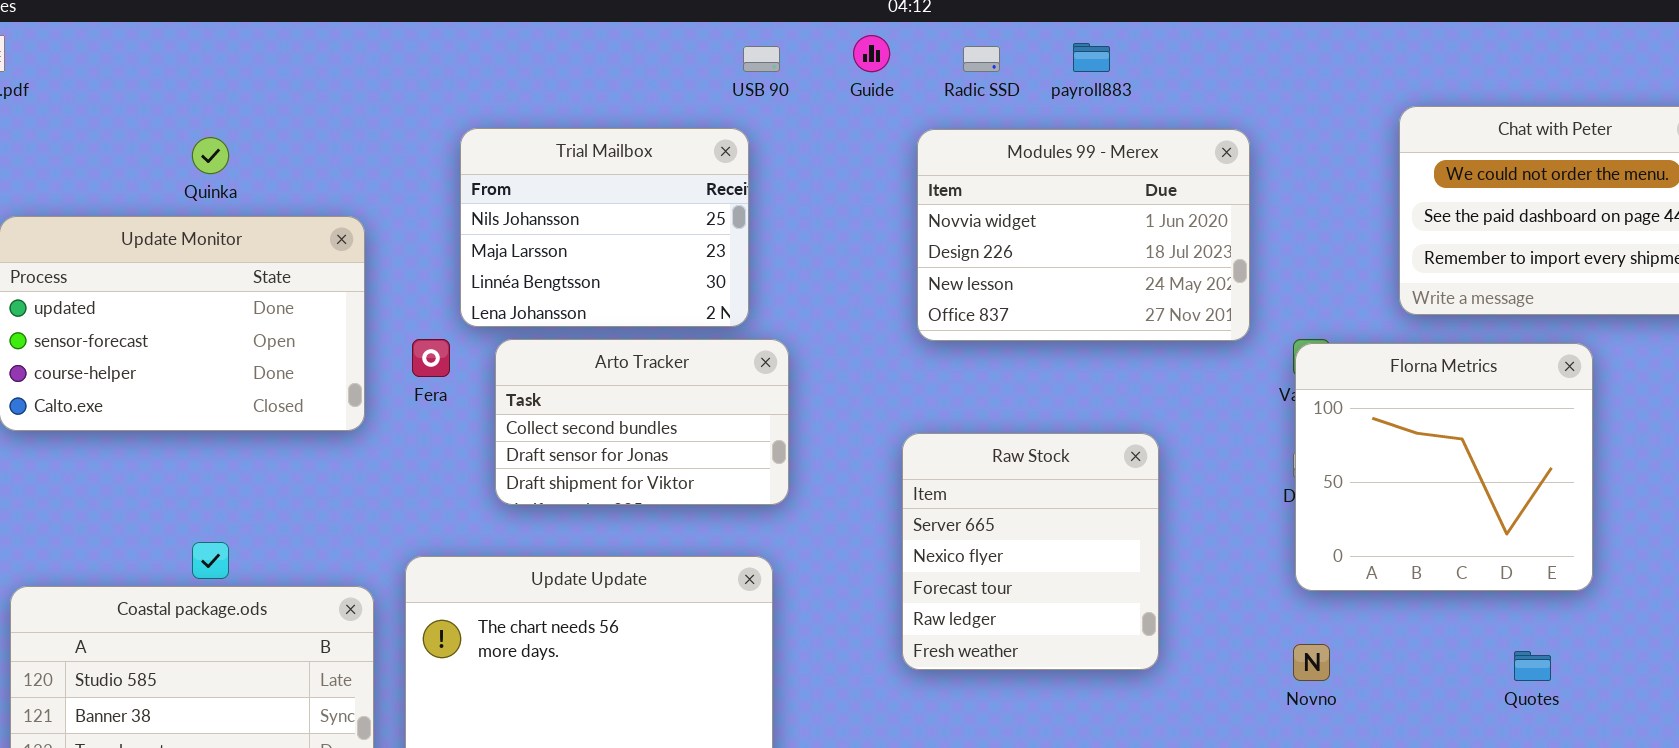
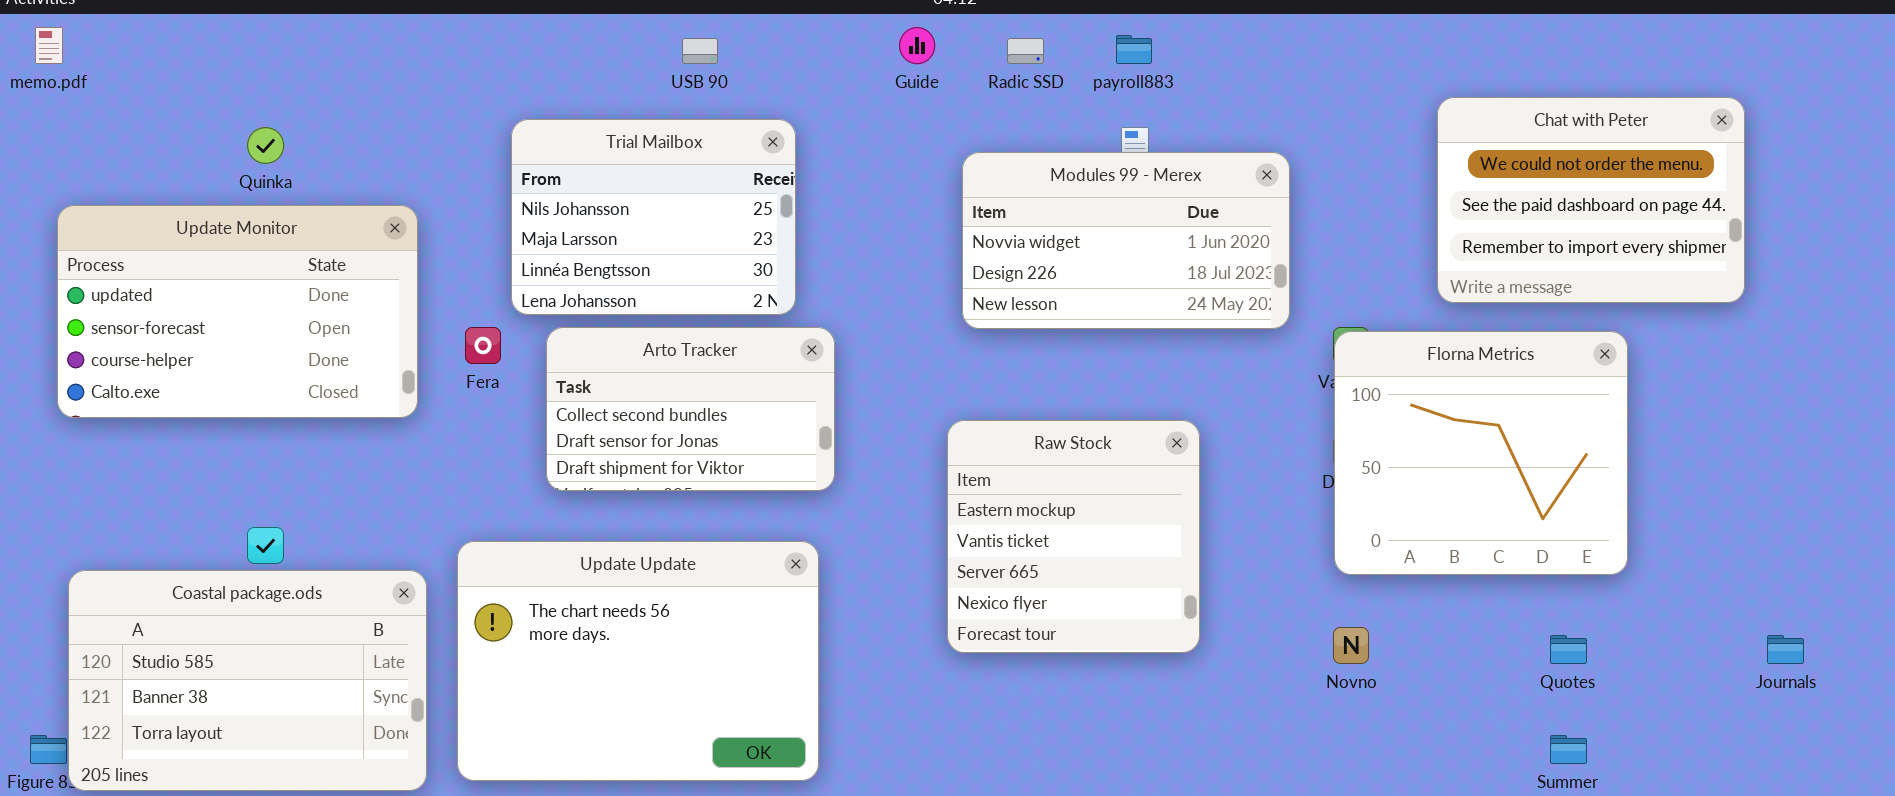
USB 90: [743,46,780,72] -> [682,38,718,64], moved
Modules 99 - Merex: [917,129,1250,341] -> [962,152,1290,329], resized
Raw Stock: [902,433,1159,670] -> [947,420,1200,653], scrolled up 2 rows

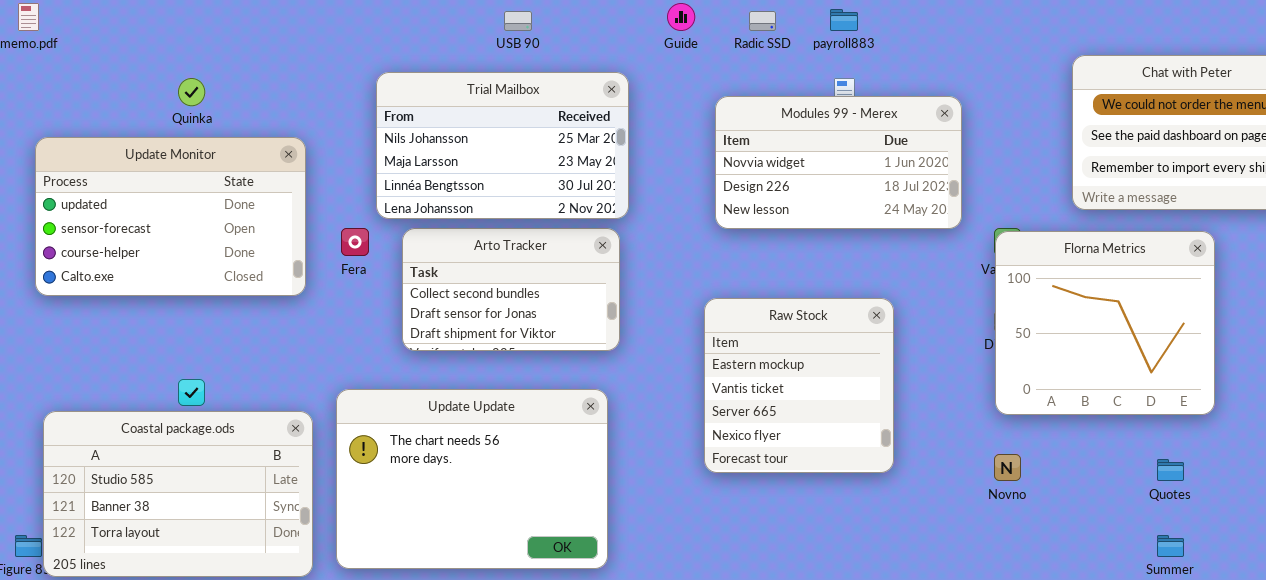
Trial Mailbox: [511,119,796,315] -> [376,72,629,219], resized

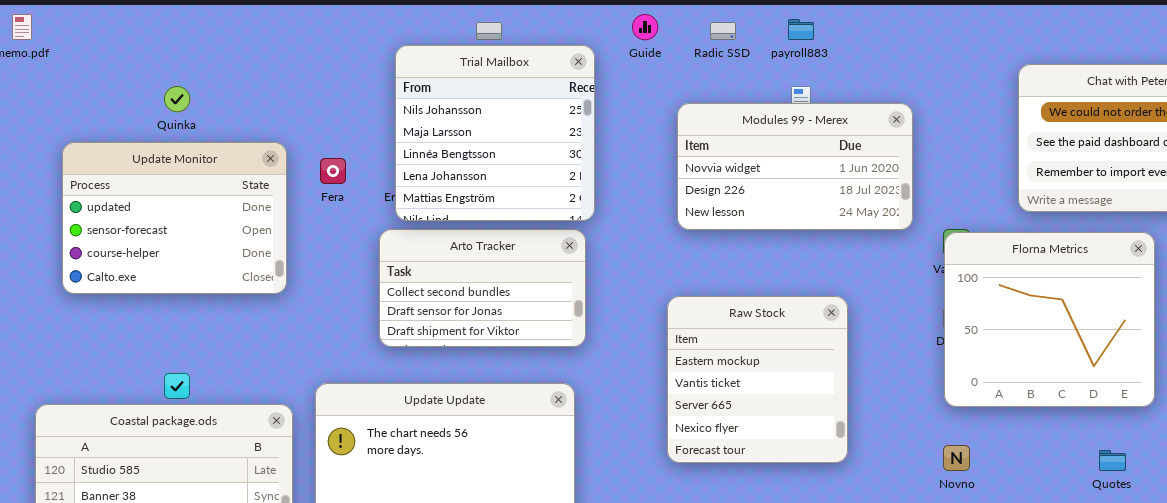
Trial Mailbox: [376,72,629,219] -> [395,45,595,221], resized
Update Monitor: [35,137,306,296] -> [62,142,287,294], resized
Fera: [341,228,369,256] -> [320,158,346,184], moved

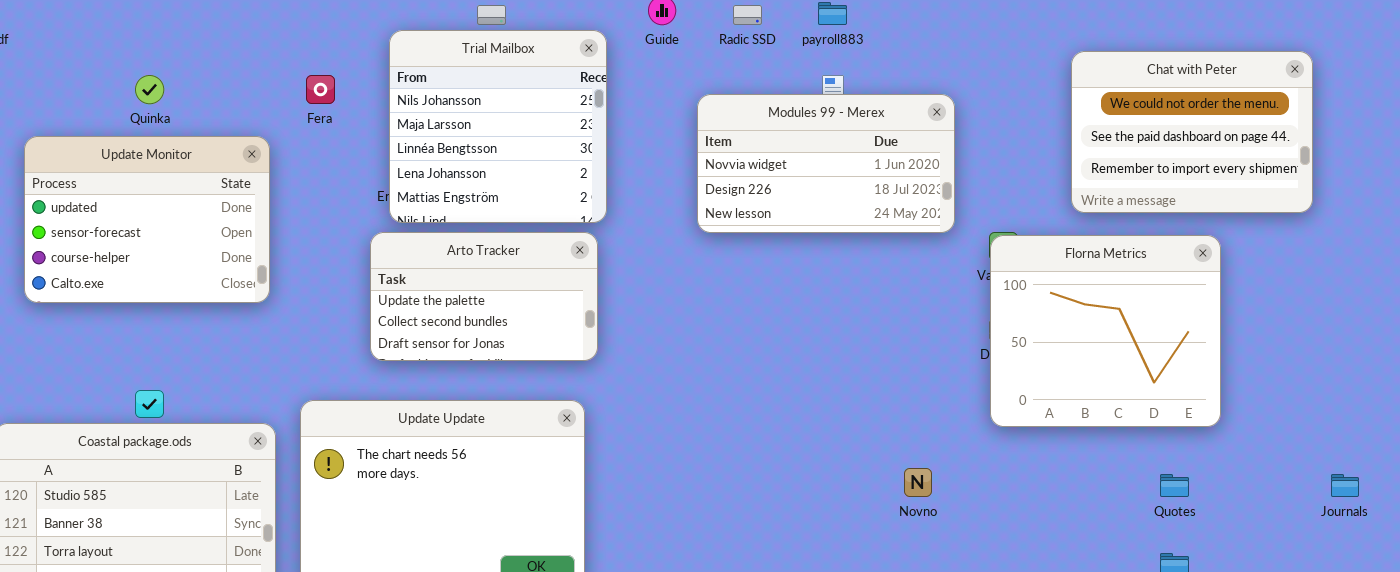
Fera: [320,158,346,184] -> [306,75,335,104], moved
Arto Tracker: [379,229,586,347] -> [370,232,598,361], scrolled up 1 row
Raw Stock: [667,296,848,463] -> none, closed
Novno: [943,445,970,471] -> [904,468,932,497], moved

